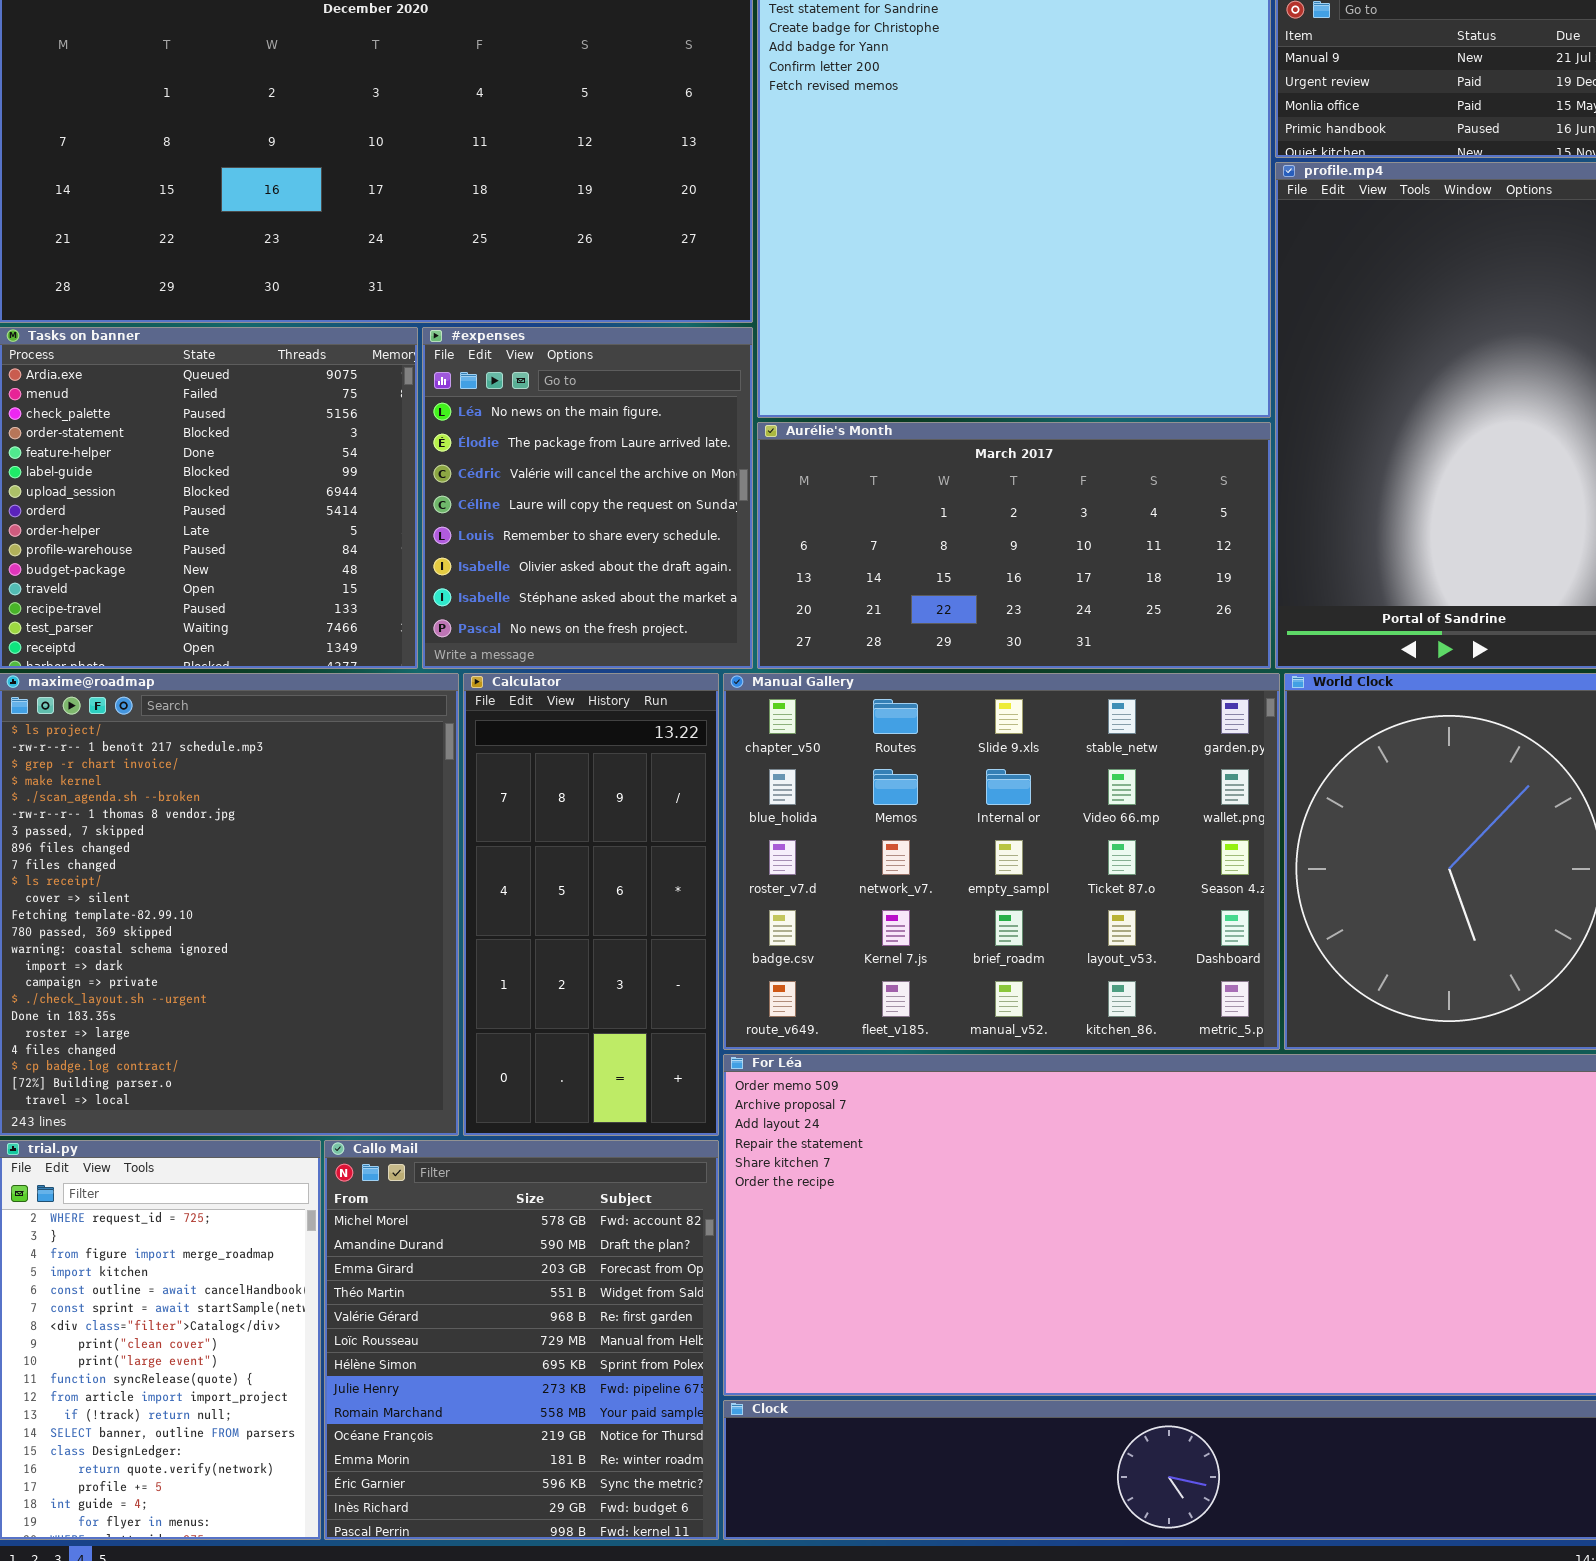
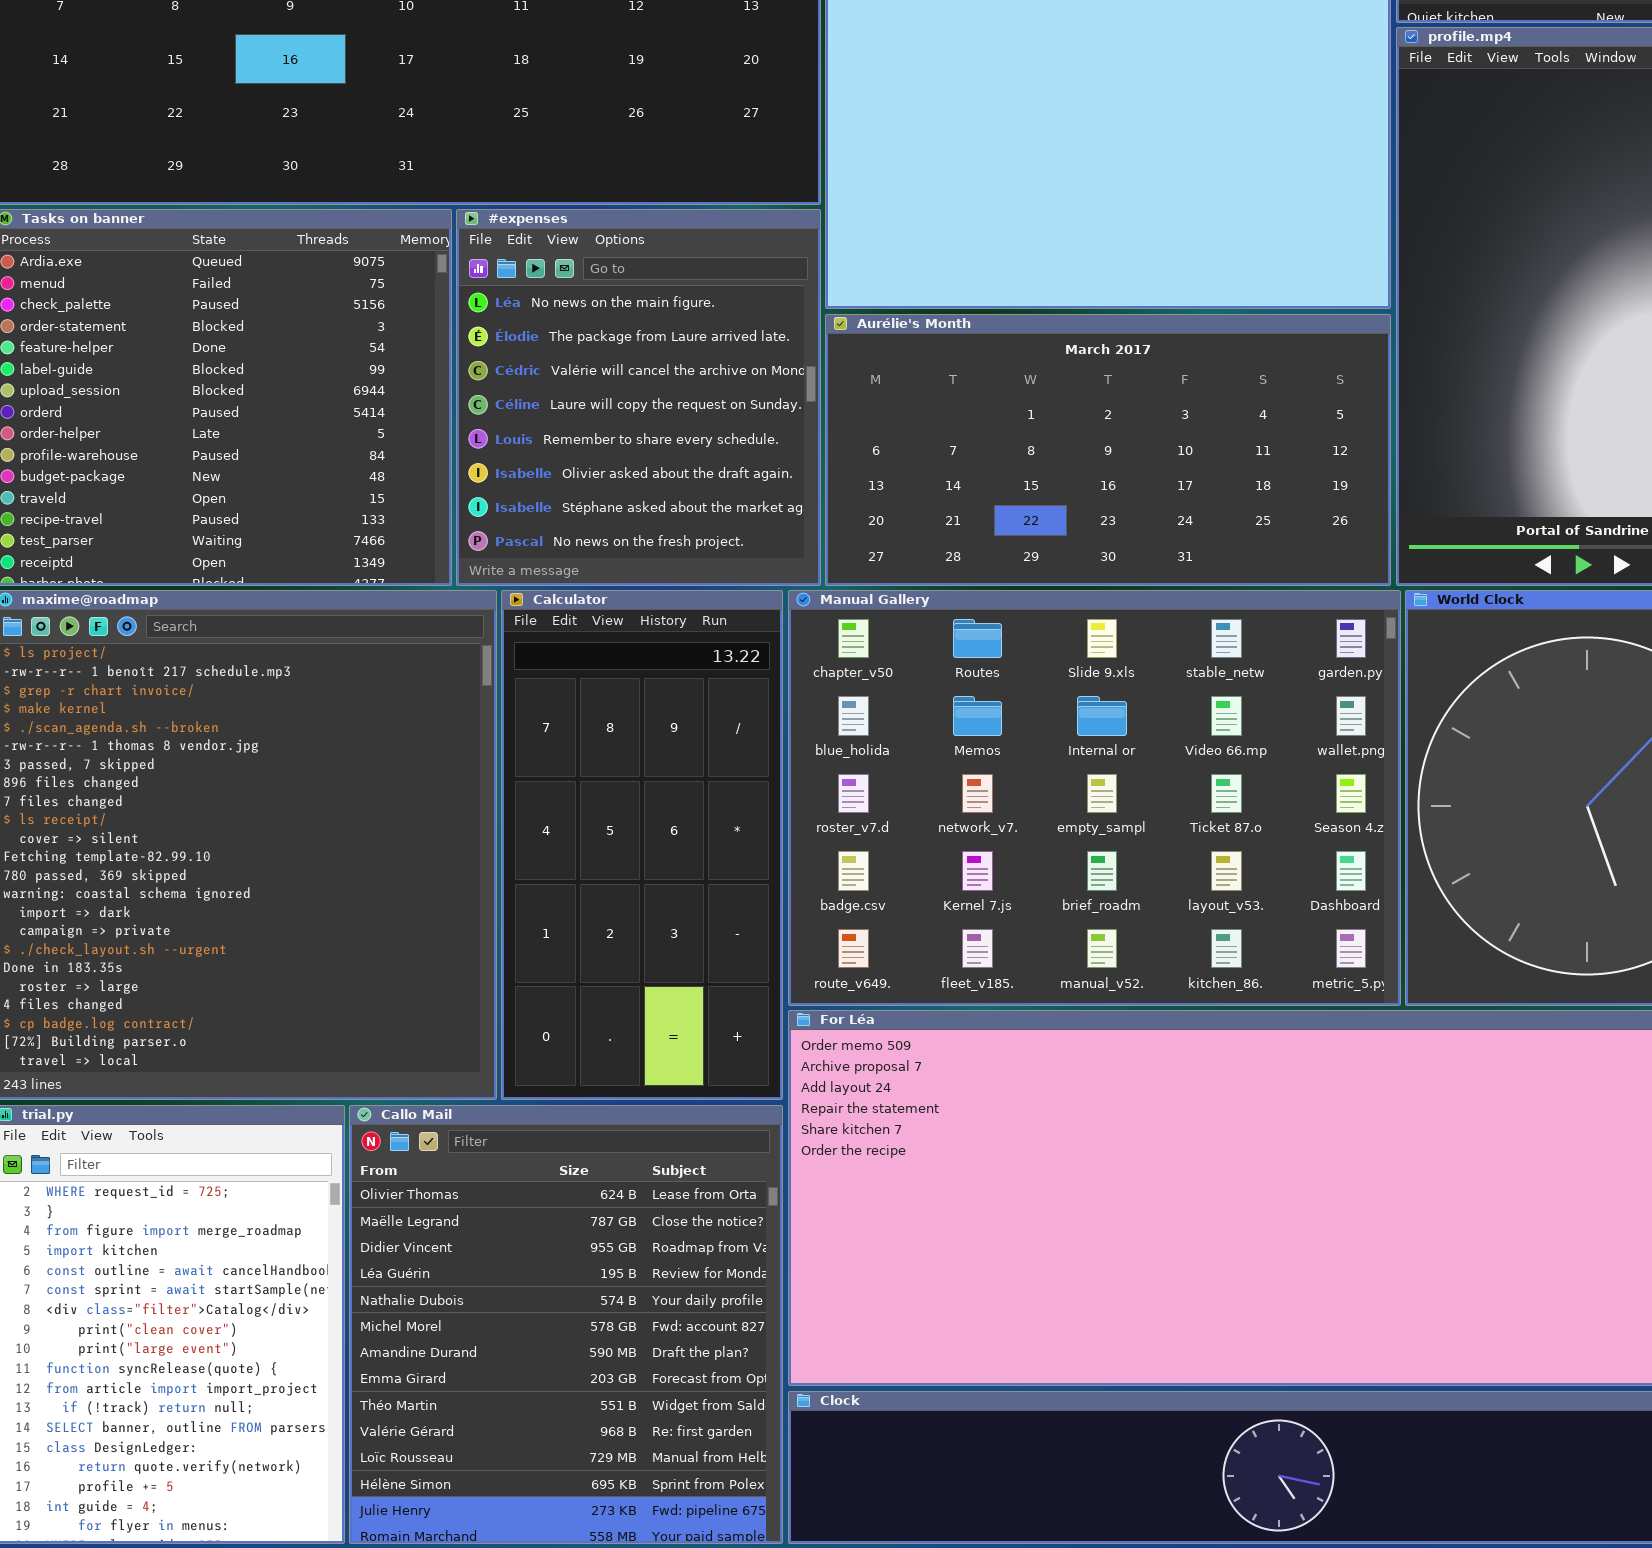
Callo Mail: [324,1140,719,1540] -> [349,1105,783,1544], scrolled up 5 rows

